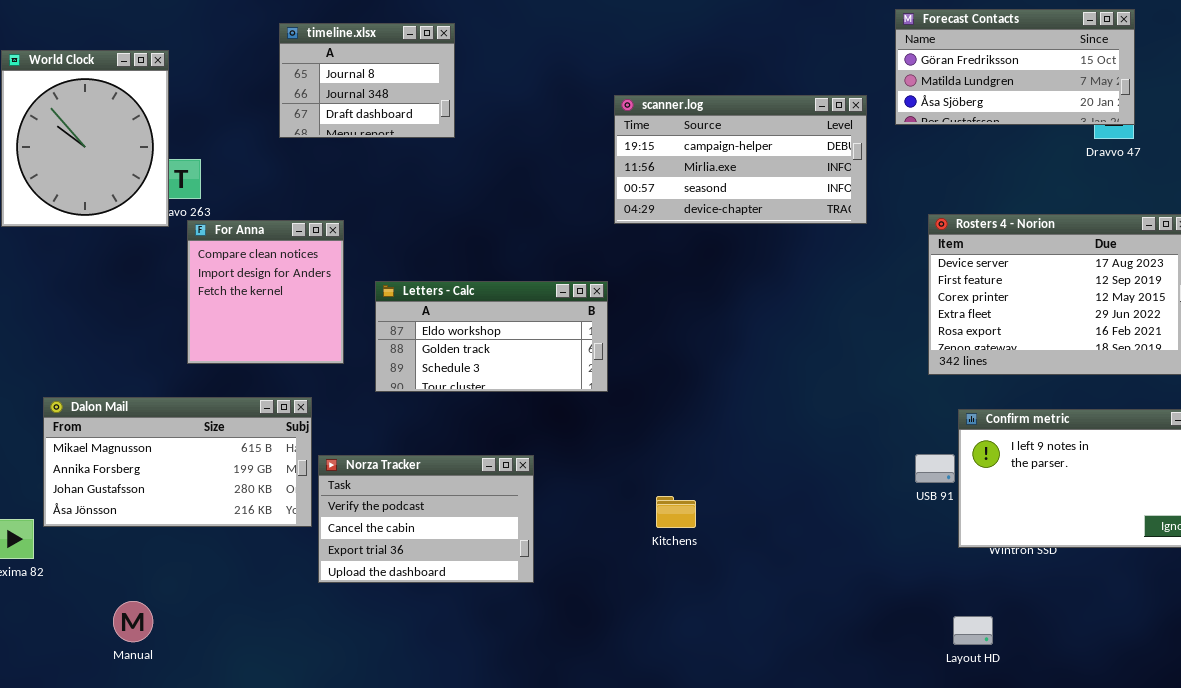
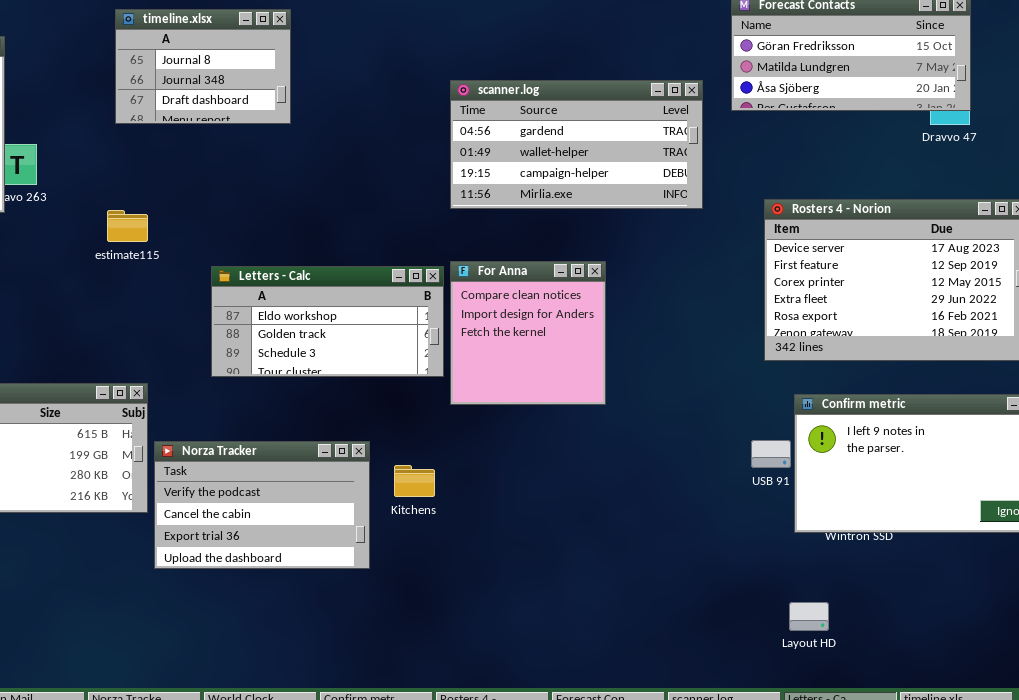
scanner.log: [614,95,867,224] -> [450,80,703,209], scrolled up 2 rows
For Anna: [187,220,344,364] -> [450,261,606,405], moved
Kitchens: [656,496,696,528] -> [394,465,435,497], moved

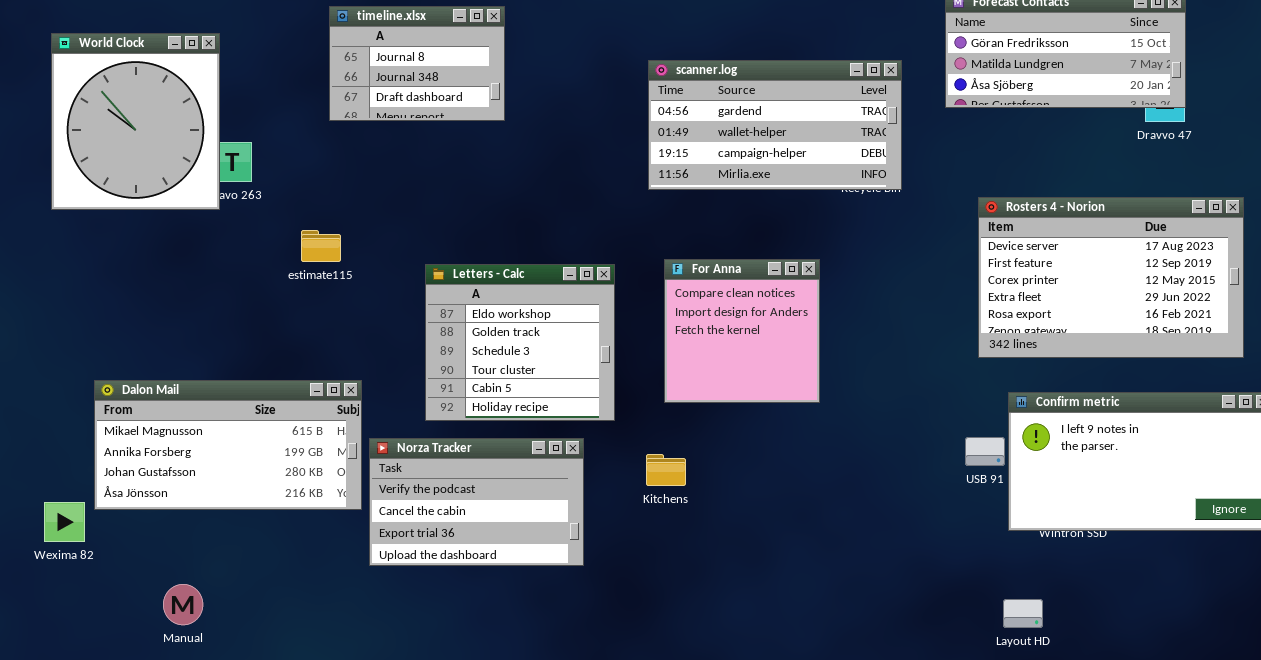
scanner.log: [450,80,703,209] -> [648,60,902,190], moved
estimate115: [107,210,148,242] -> [301,230,341,262], moved
Letters - Calc: [211,266,444,377] -> [425,264,615,421], resized
Kitchens: [394,465,435,497] -> [646,454,686,486], moved

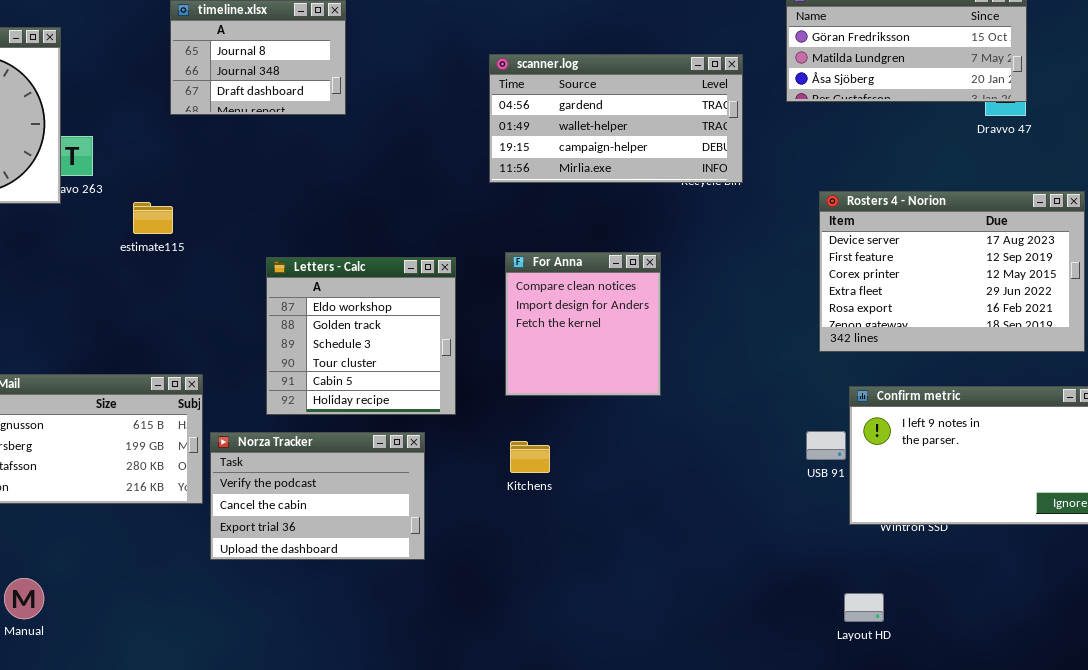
estimate115: [301,230,341,262] -> [133,202,173,234], moved
Kitchens: [646,454,686,486] -> [510,441,550,473], moved

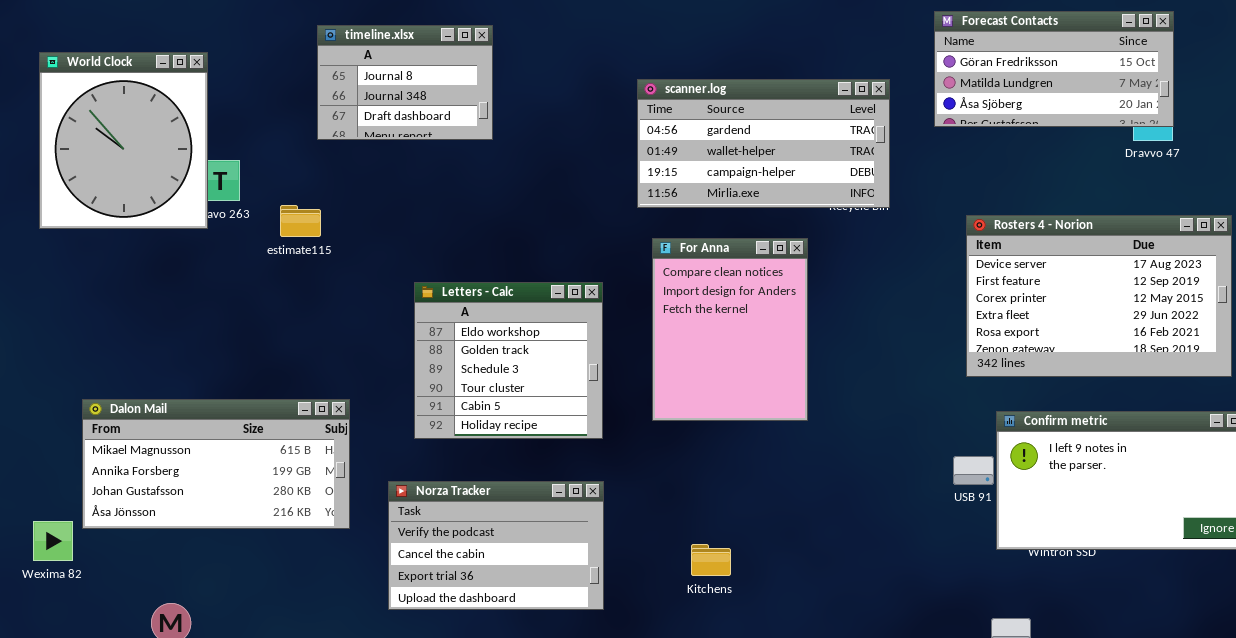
estimate115: [133,202,173,234] -> [280,205,321,237], moved
For Anna: [505,252,661,396] -> [652,238,808,421], resized
Norza Tracker: [210,432,425,560] -> [388,481,604,610], moved
Kitchens: [510,441,550,473] -> [691,544,731,576], moved

